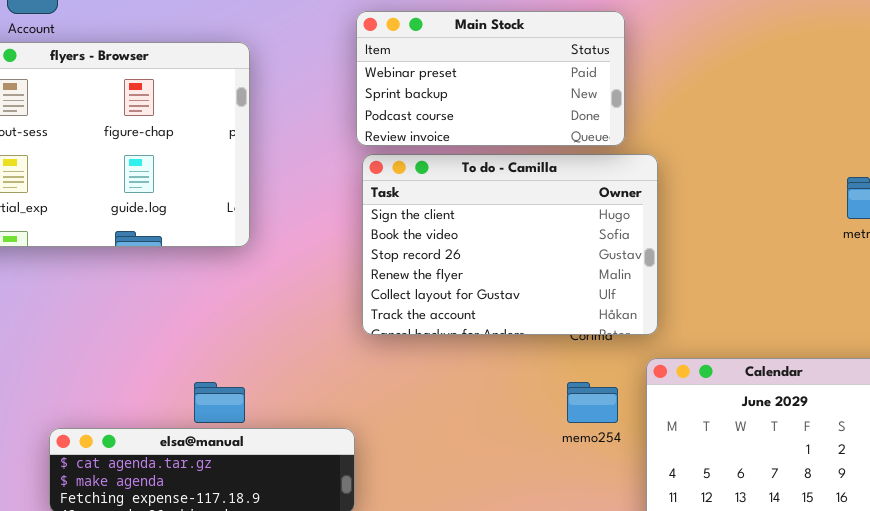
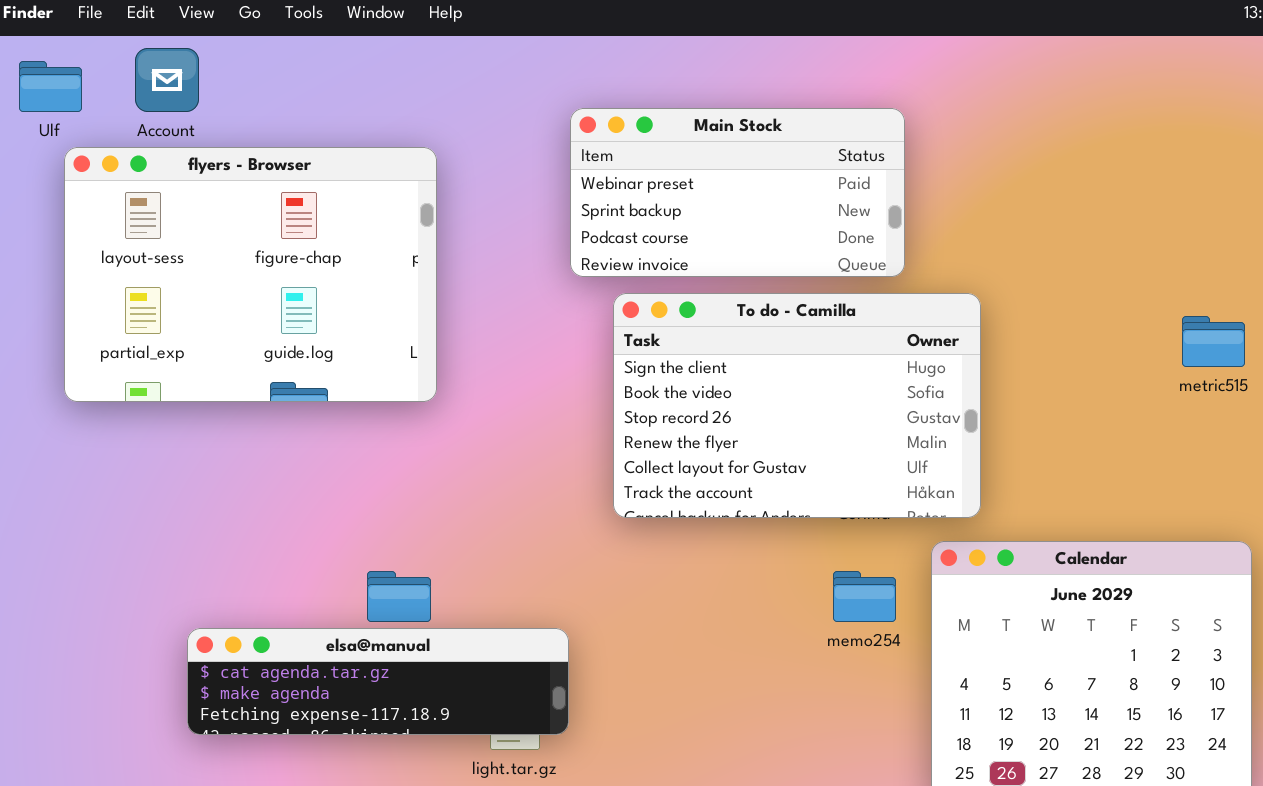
To do - Camilla: [362,154,658,335] -> [613,293,981,518], moved

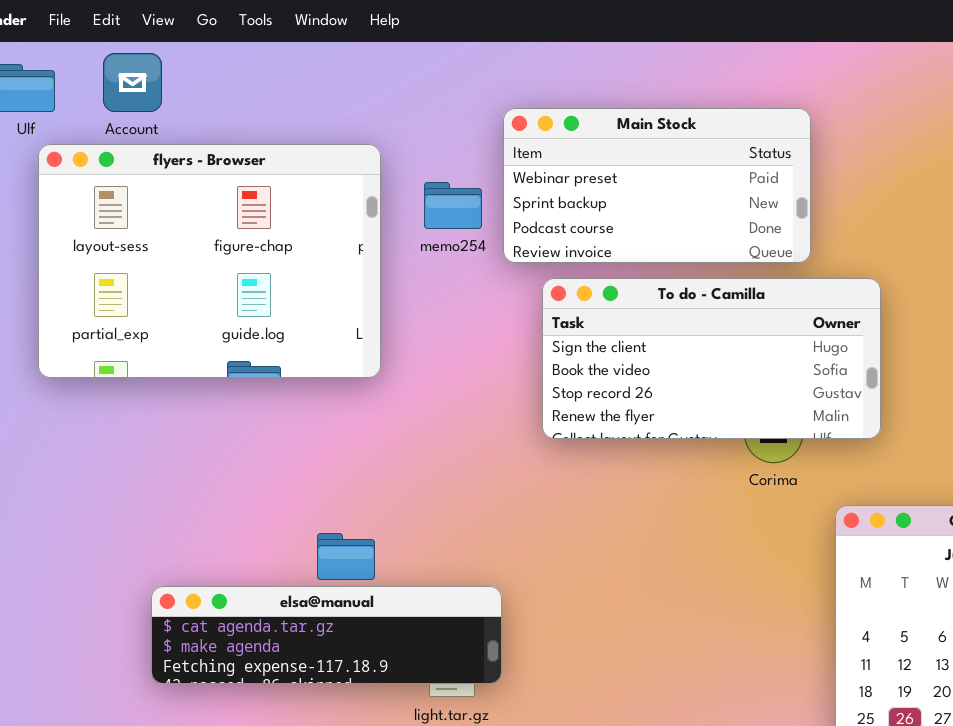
To do - Camilla: [613,293,981,518] -> [542,278,881,439], resized
memo254: [833,571,896,622] -> [424,182,482,229], moved

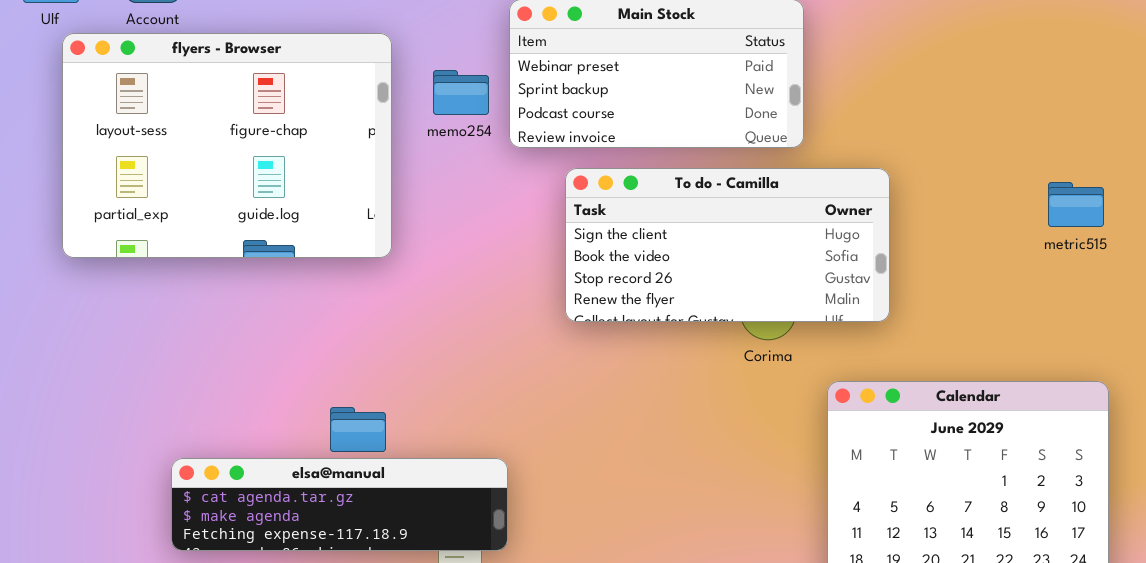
To do - Camilla: [542,278,881,439] -> [565,168,890,322], moved

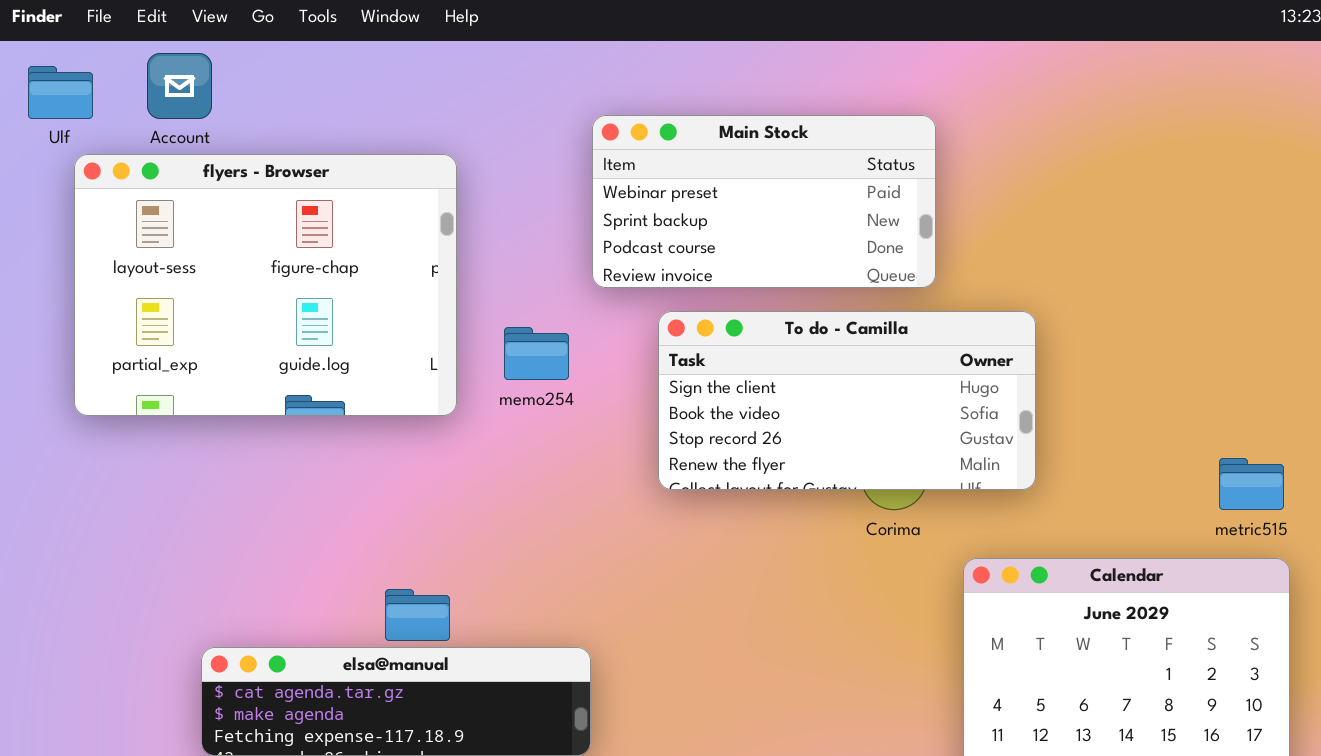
memo254: [433,70,489,115] -> [504,327,569,380], moved
metric515: [1048,182,1104,227] -> [1219,458,1284,510], moved

